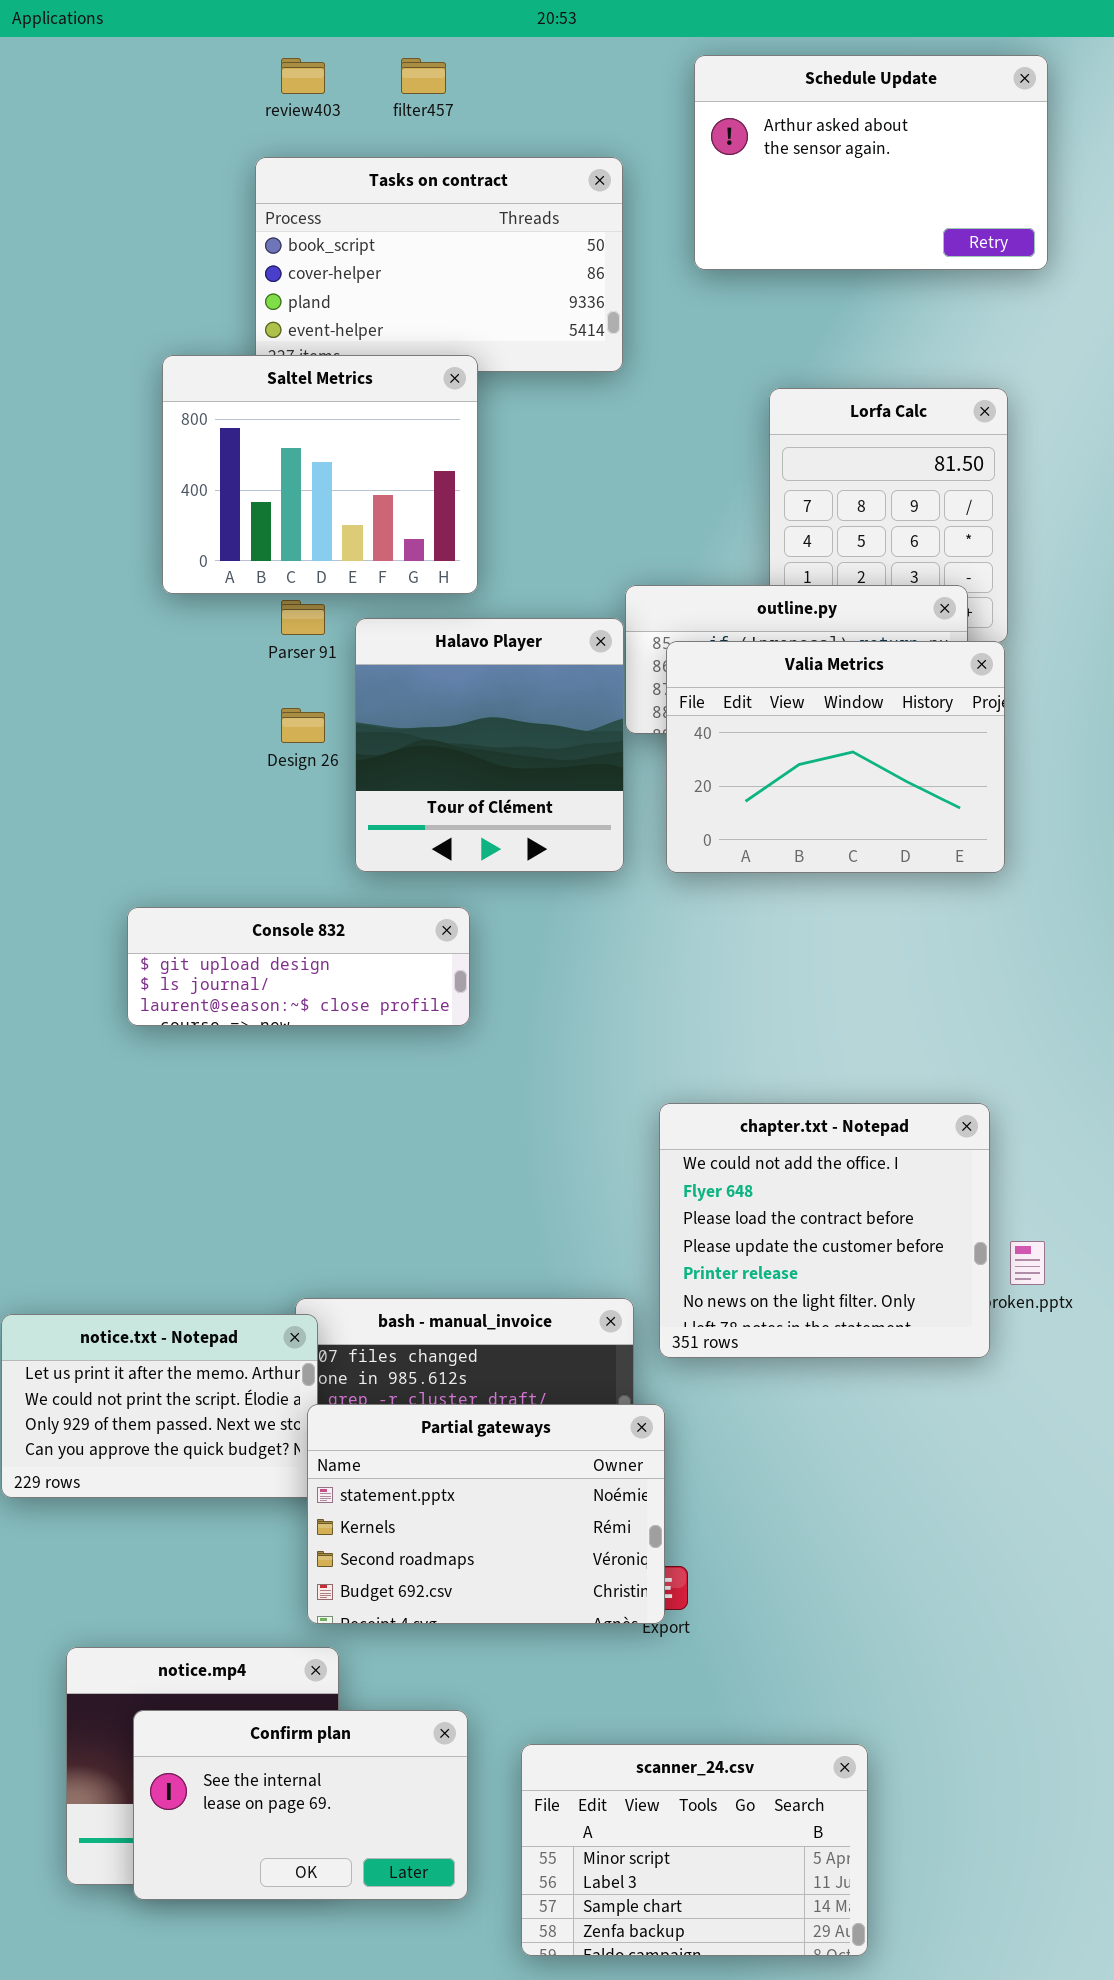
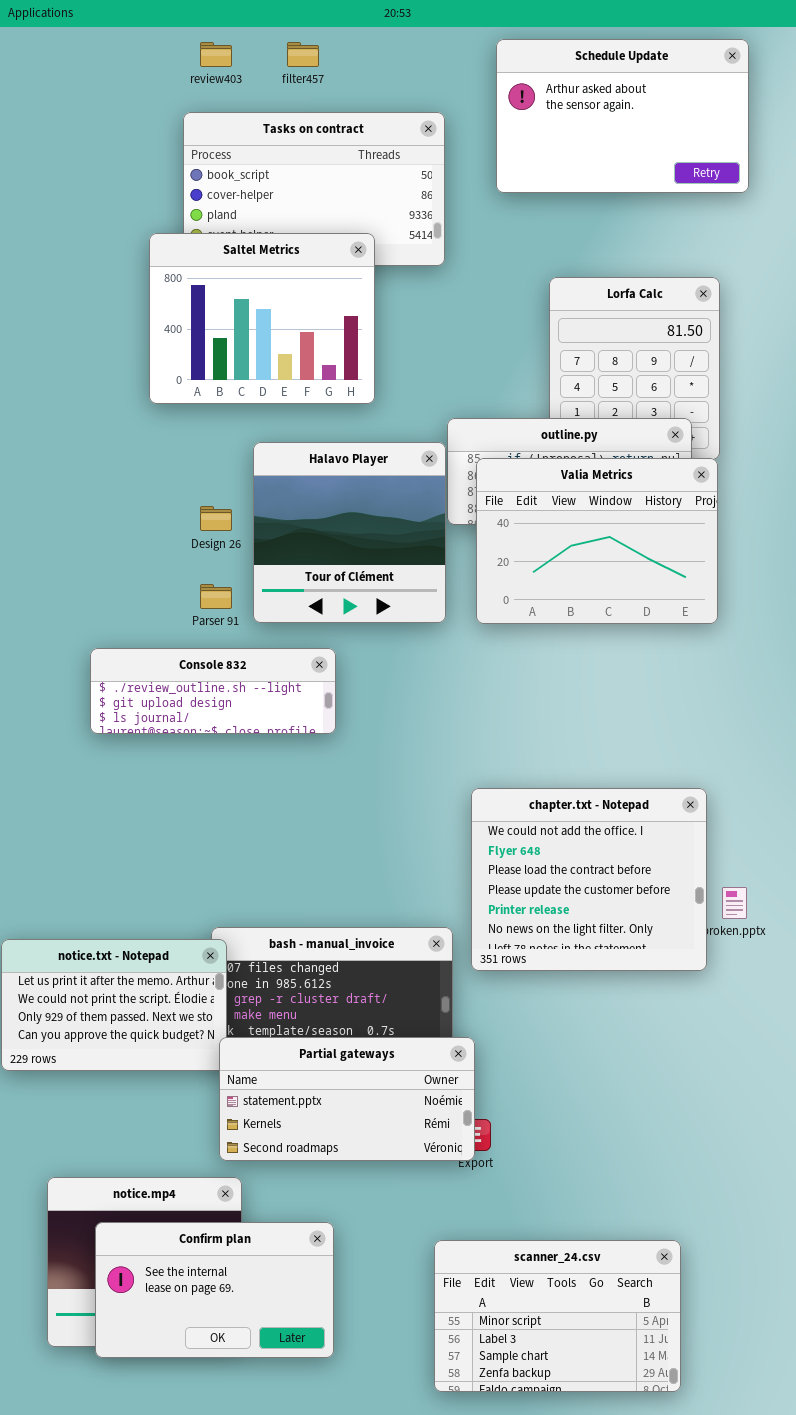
Saltel Metrics: [162,355,478,594] -> [149,233,375,404], moved
Parser 91: [281,600,325,635] -> [200,584,232,609], moved
Console 832: [127,907,470,1026] -> [90,648,336,734], scrolled up 1 row
Partial gateways: [307,1404,665,1624] -> [219,1037,475,1161], resized
scanner_24.csv: [521,1744,868,1956] -> [434,1240,681,1392], moved

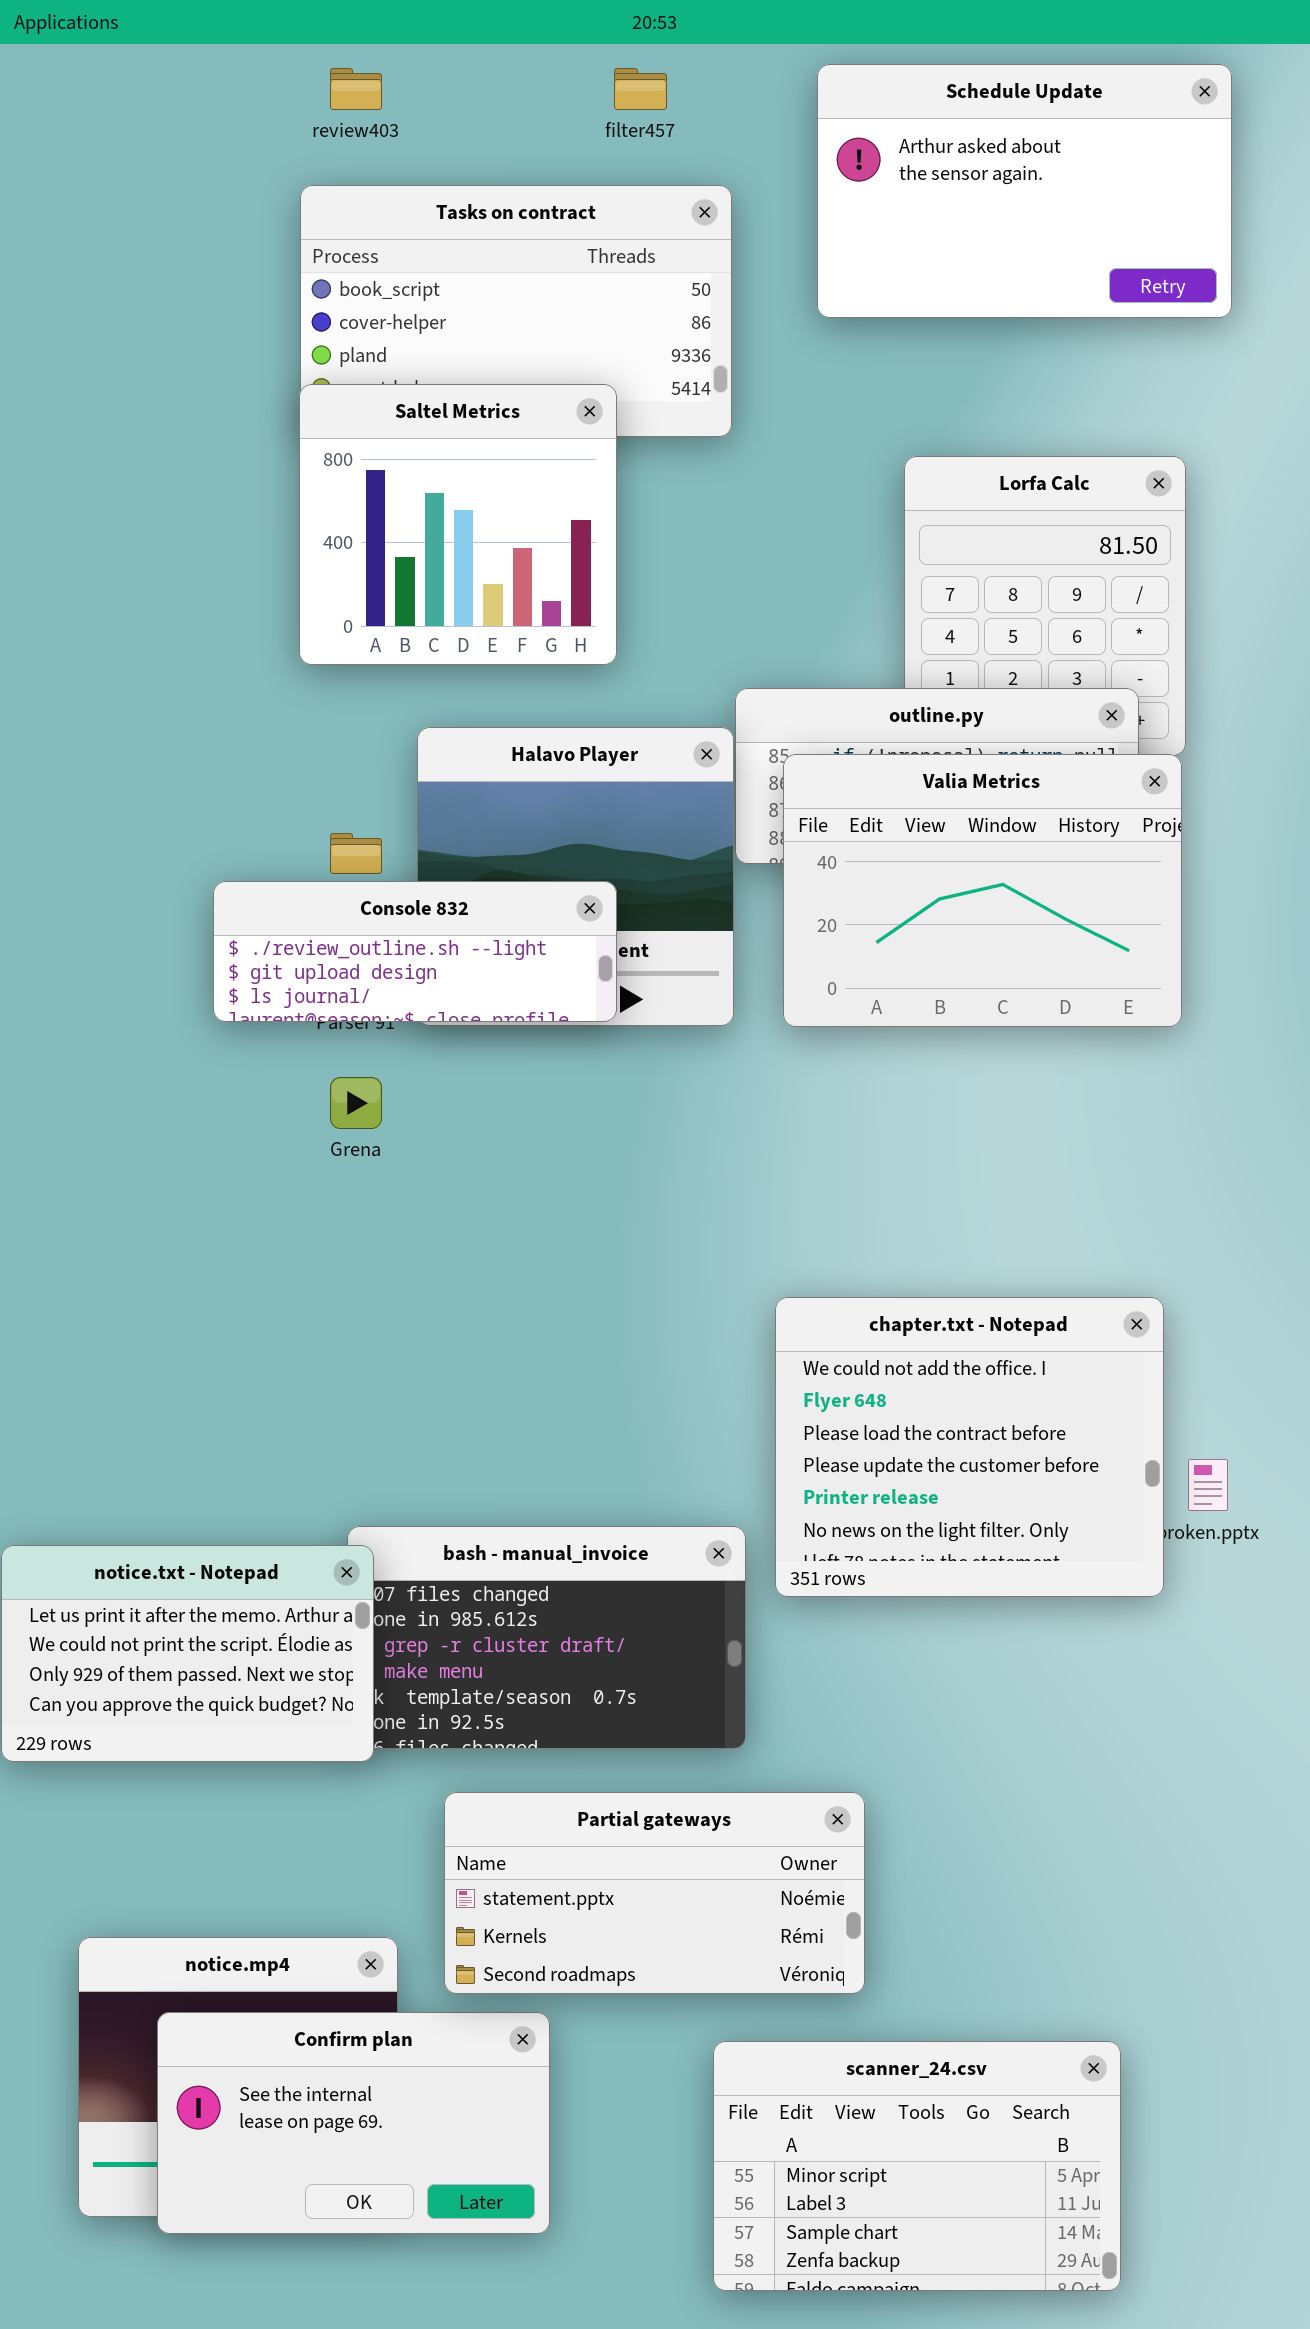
filter457: [287,42,319,67] -> [614,68,667,110], moved
Saltel Metrics: [149,233,375,404] -> [299,384,617,665], resized
Console 832: [90,648,336,734] -> [213,881,617,1022], moved
Partial gateways: [219,1037,475,1161] -> [444,1792,865,1994], moved

